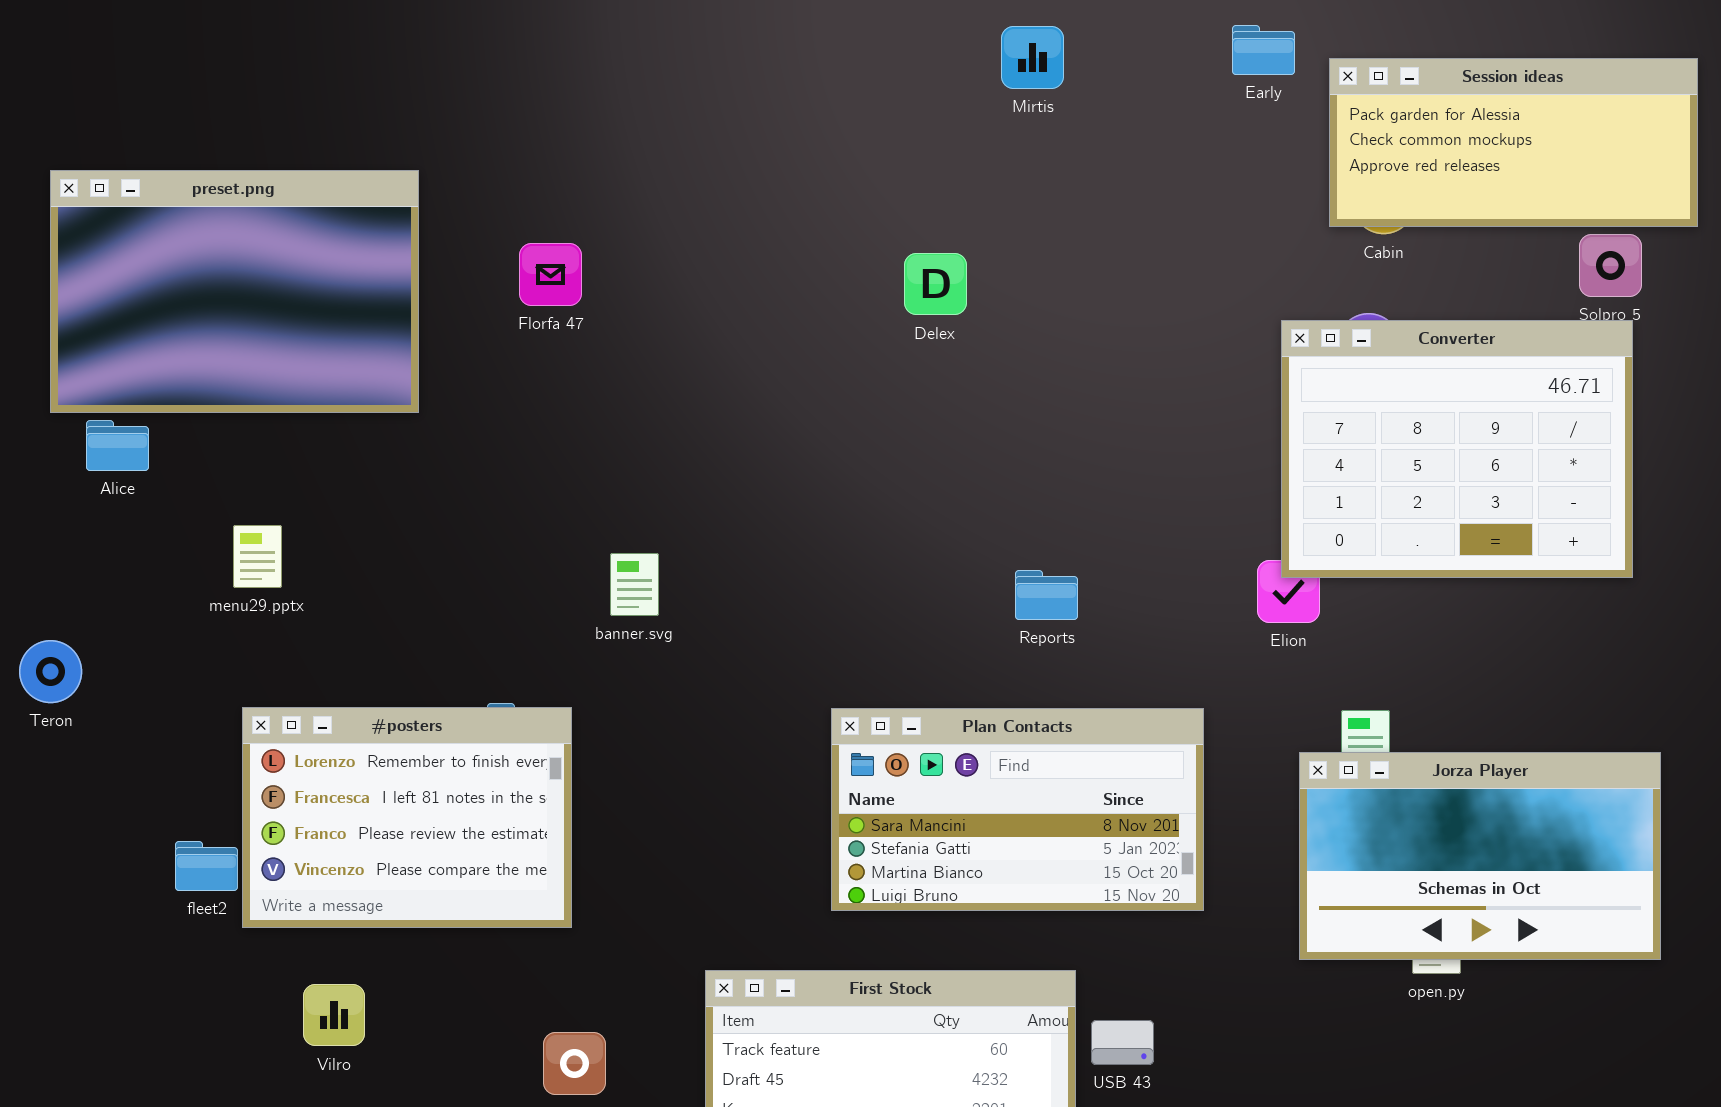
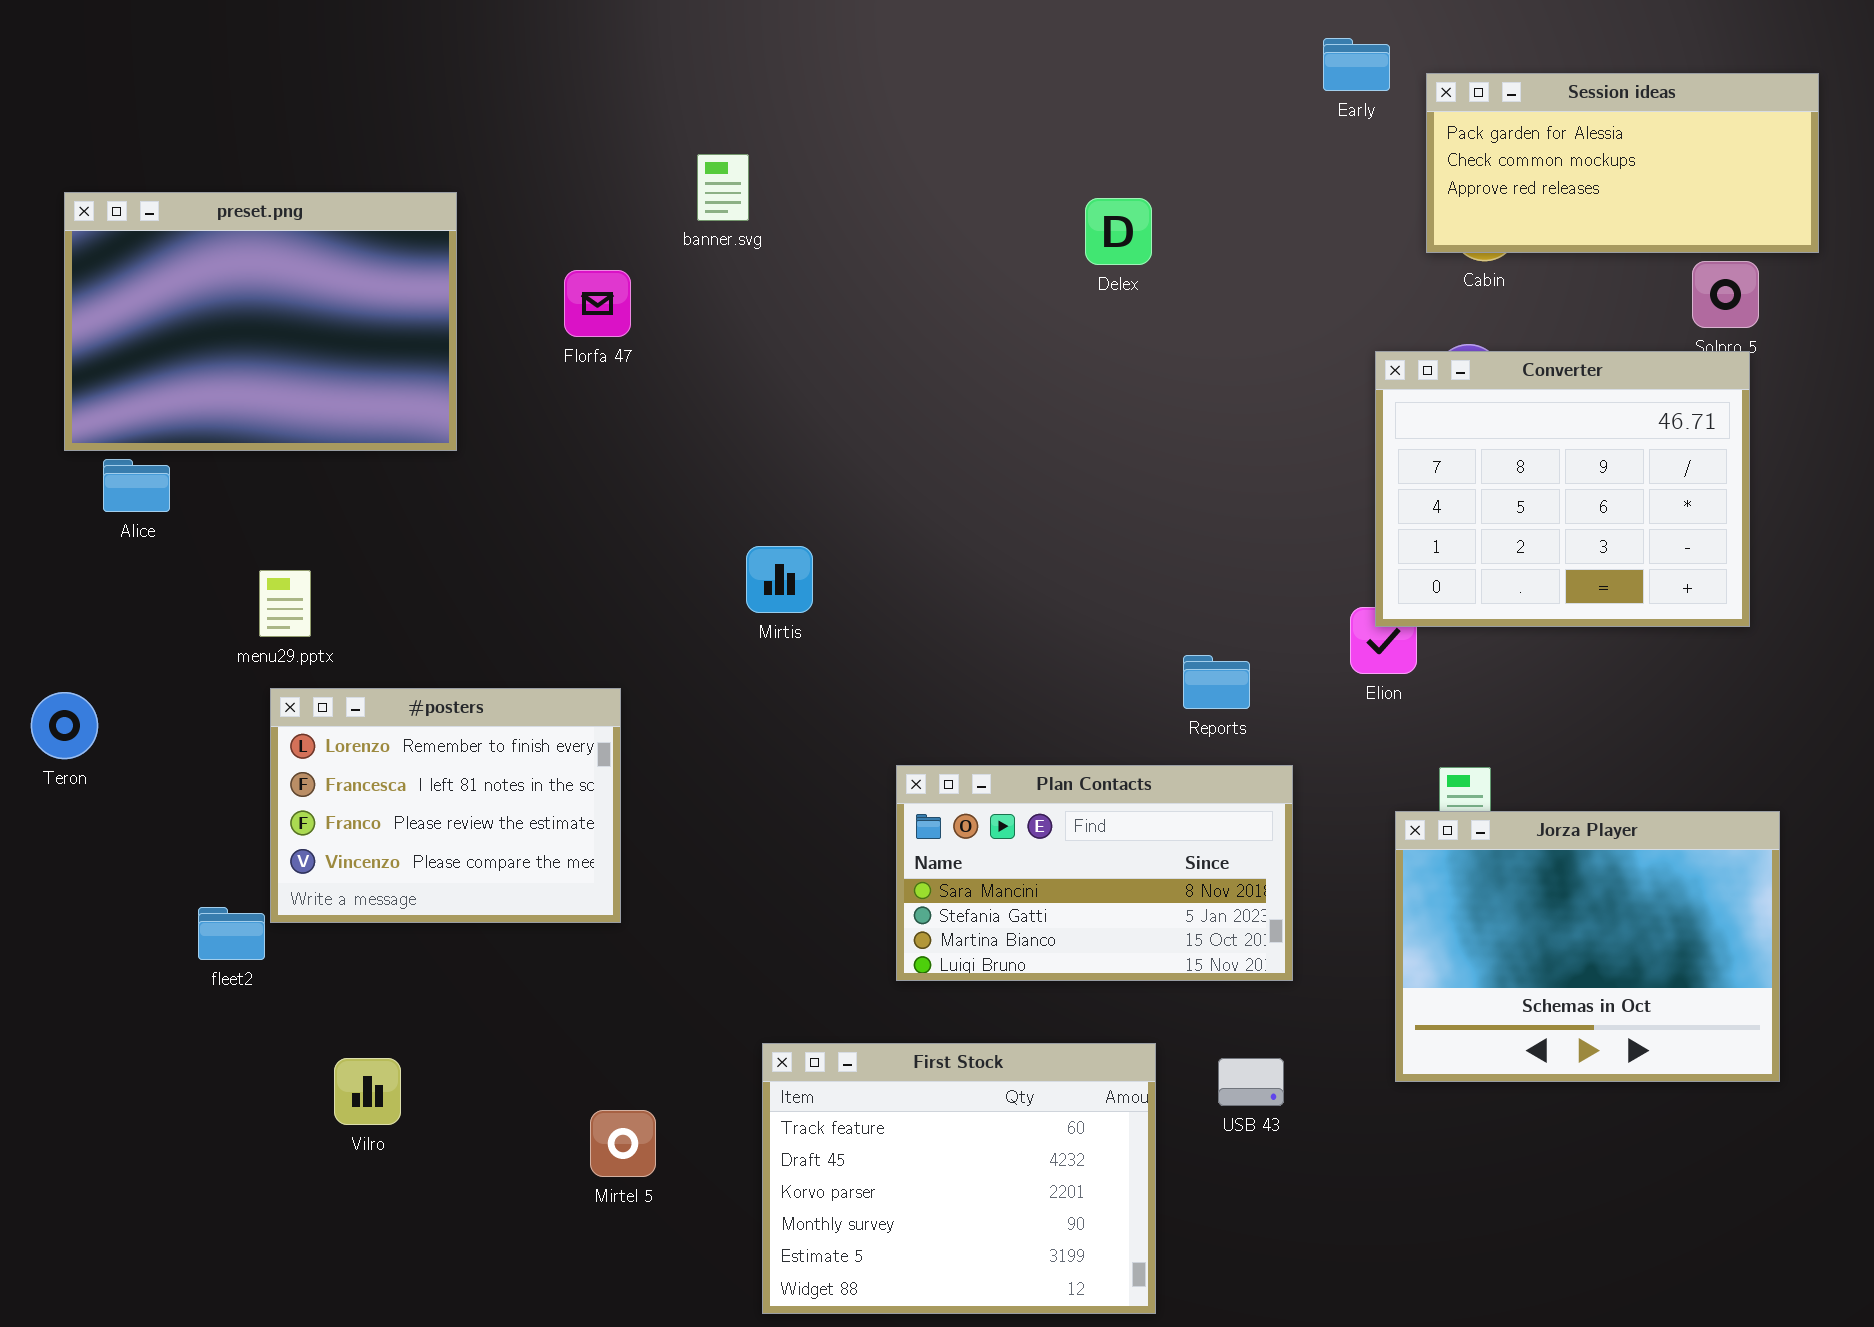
Mirtis: [1001,26,1064,89] -> [746,546,813,613], moved
Delex: [904,253,967,315] -> [1085,198,1152,265], moved
banner.svg: [610,553,659,616] -> [697,154,749,221], moved
Reports: [1015,570,1078,620] -> [1183,655,1250,709], moved
#posters: [242,707,572,928] -> [270,688,621,923], moved
Jorza Player: [1299,752,1661,960] -> [1395,811,1780,1082], resized
USB 43: [1091,1020,1154,1065] -> [1218,1058,1284,1106], moved

